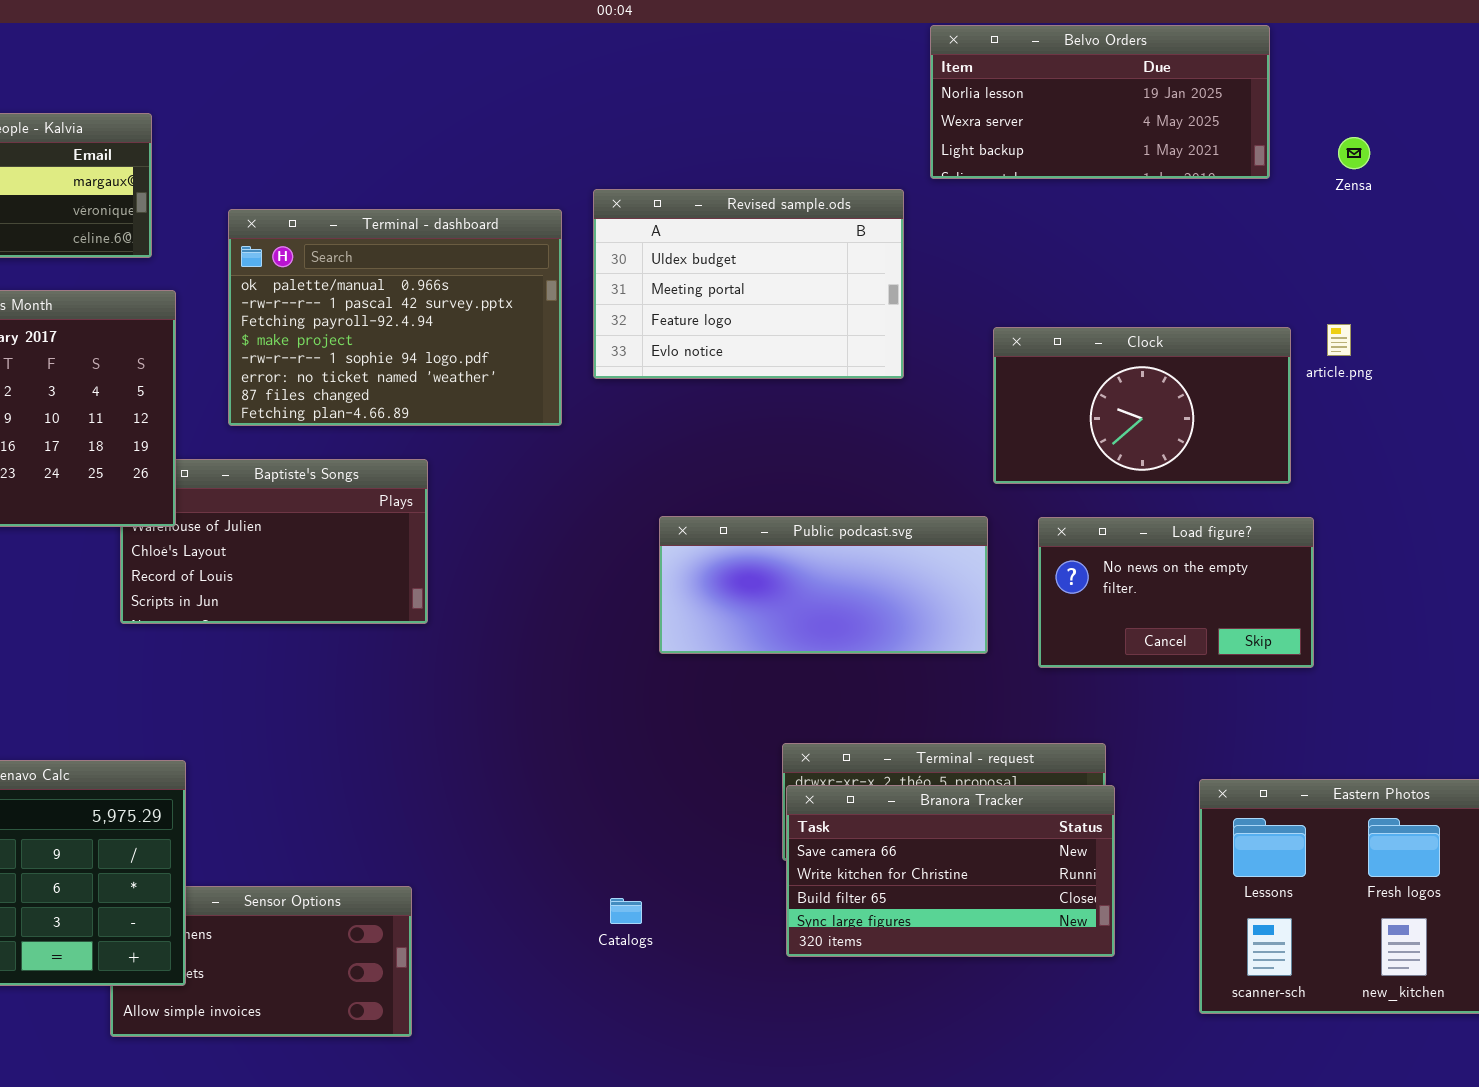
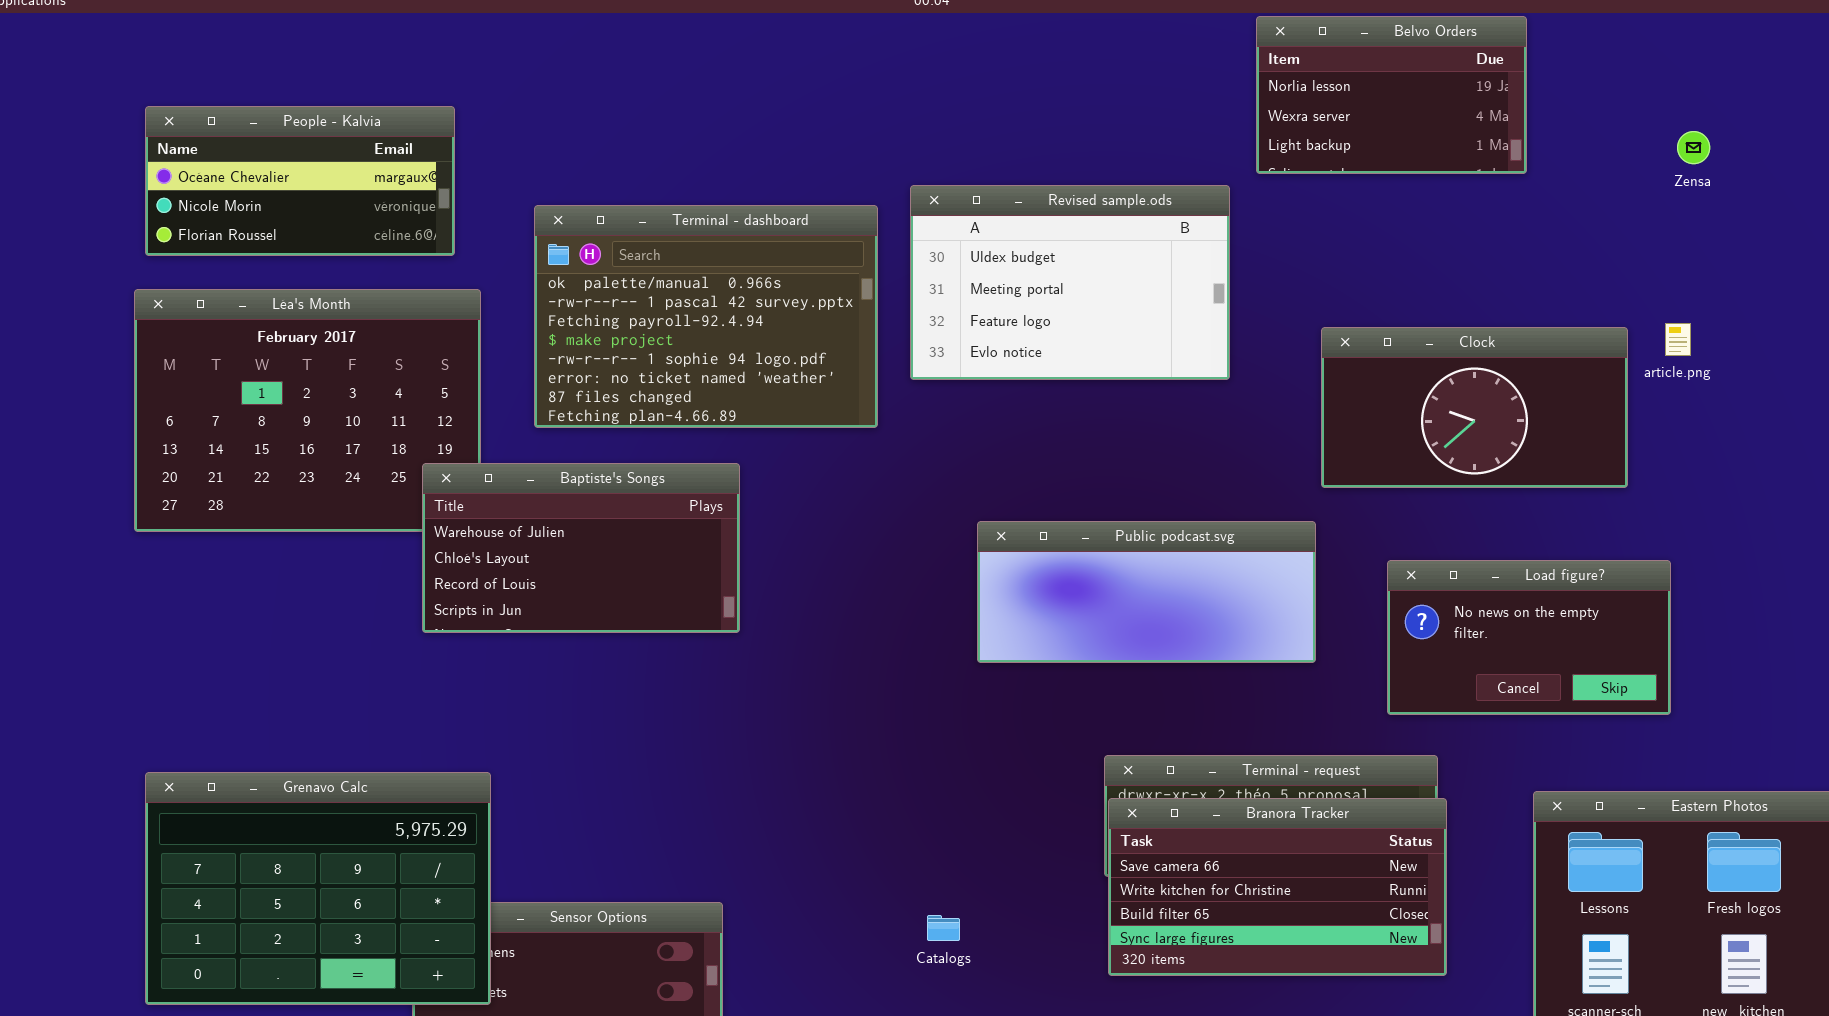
Belvo Orders: [930,25,1270,179] -> [1256,16,1527,174], resized
Baptiste's Songs: [120,459,428,624] -> [422,463,740,633], raised
Load figure?: [1038,517,1314,668] -> [1387,560,1671,715], moved

